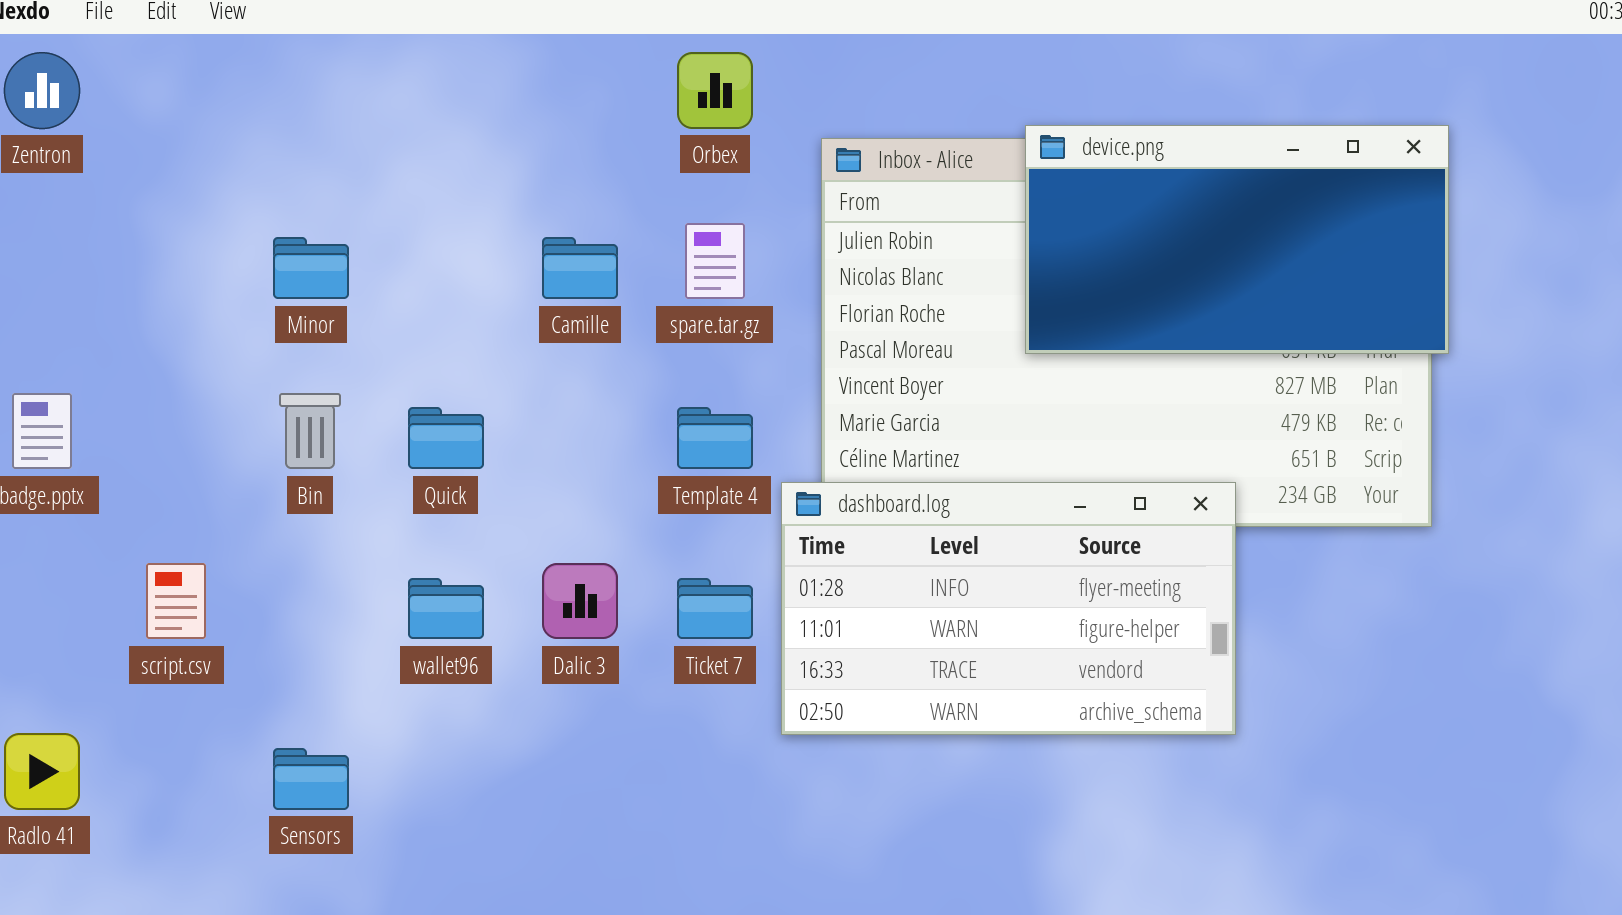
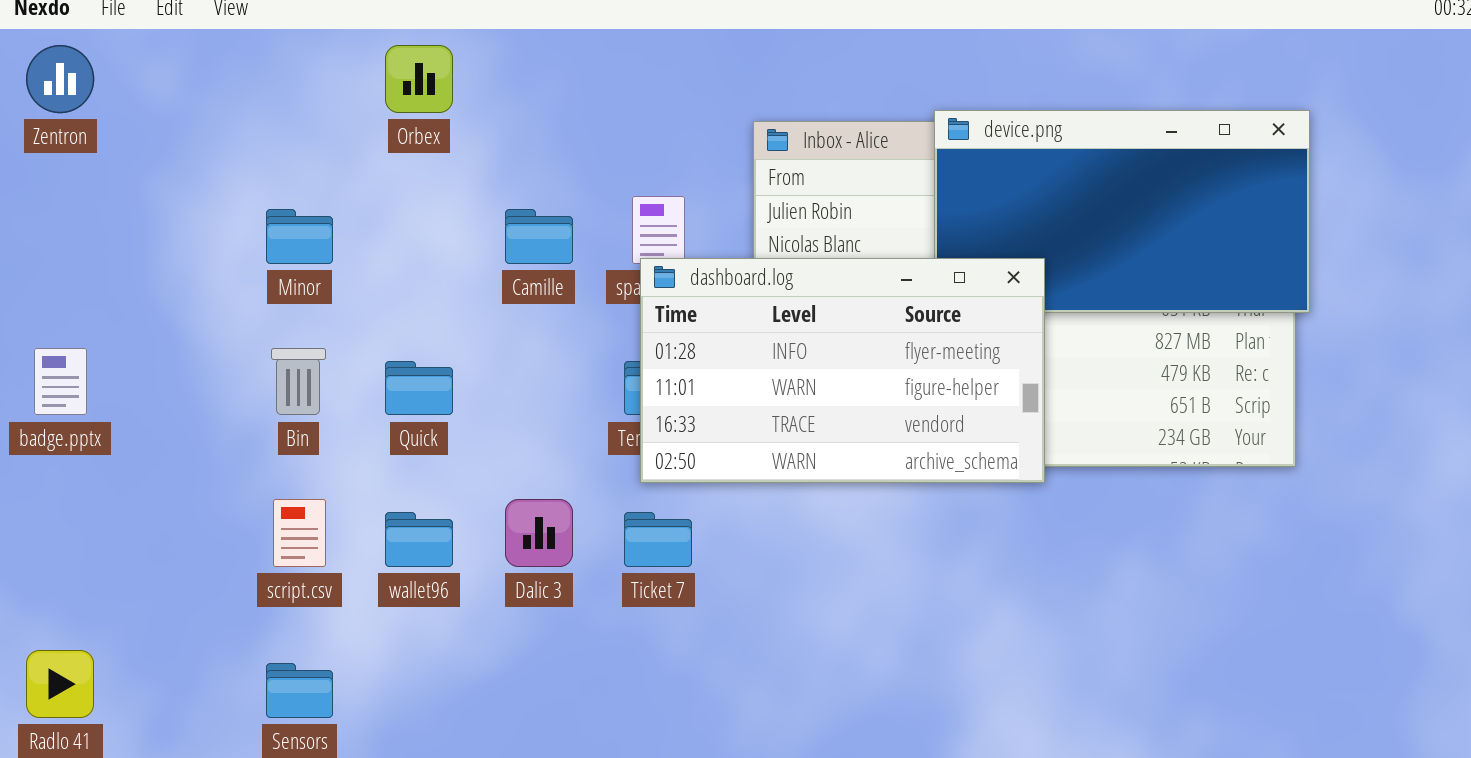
Orbex: [677,52,753,129] -> [385,45,453,113], moved
dashboard.log: [781,482,1236,735] -> [640,258,1045,483], moved
script.csv: [146,563,206,639] -> [273,499,326,567], moved

